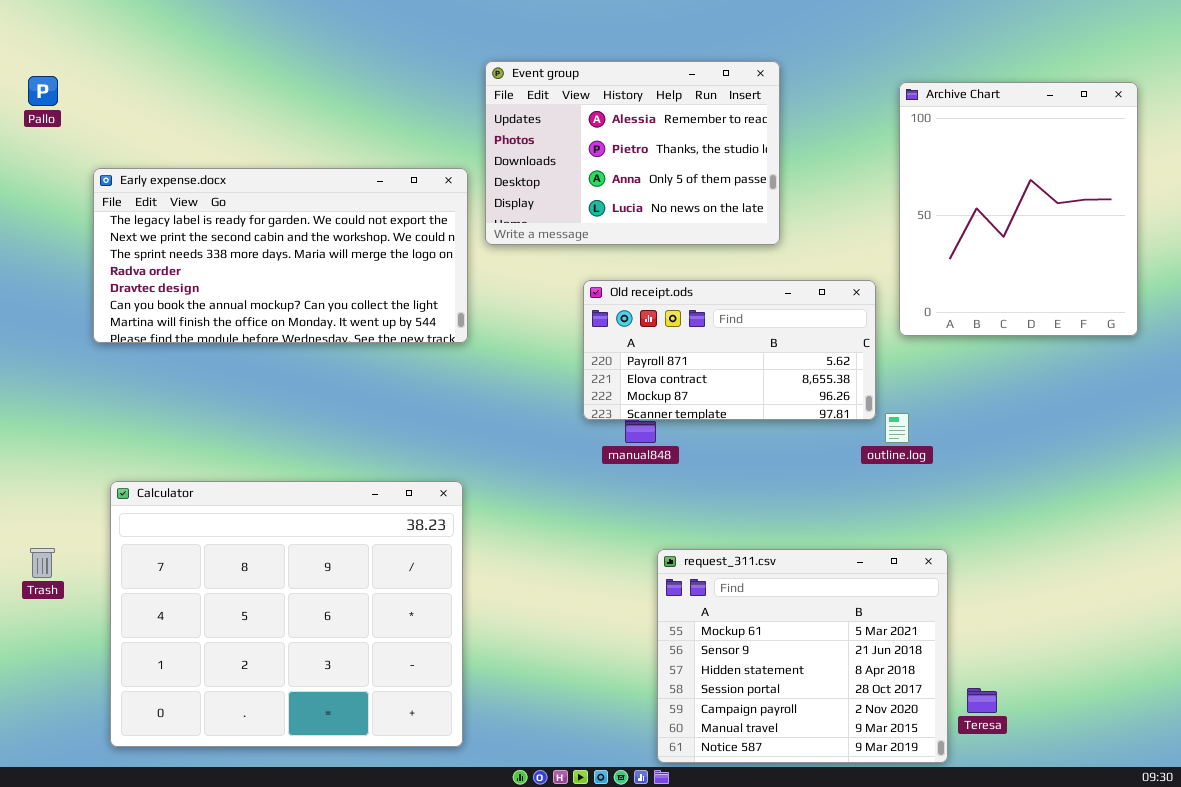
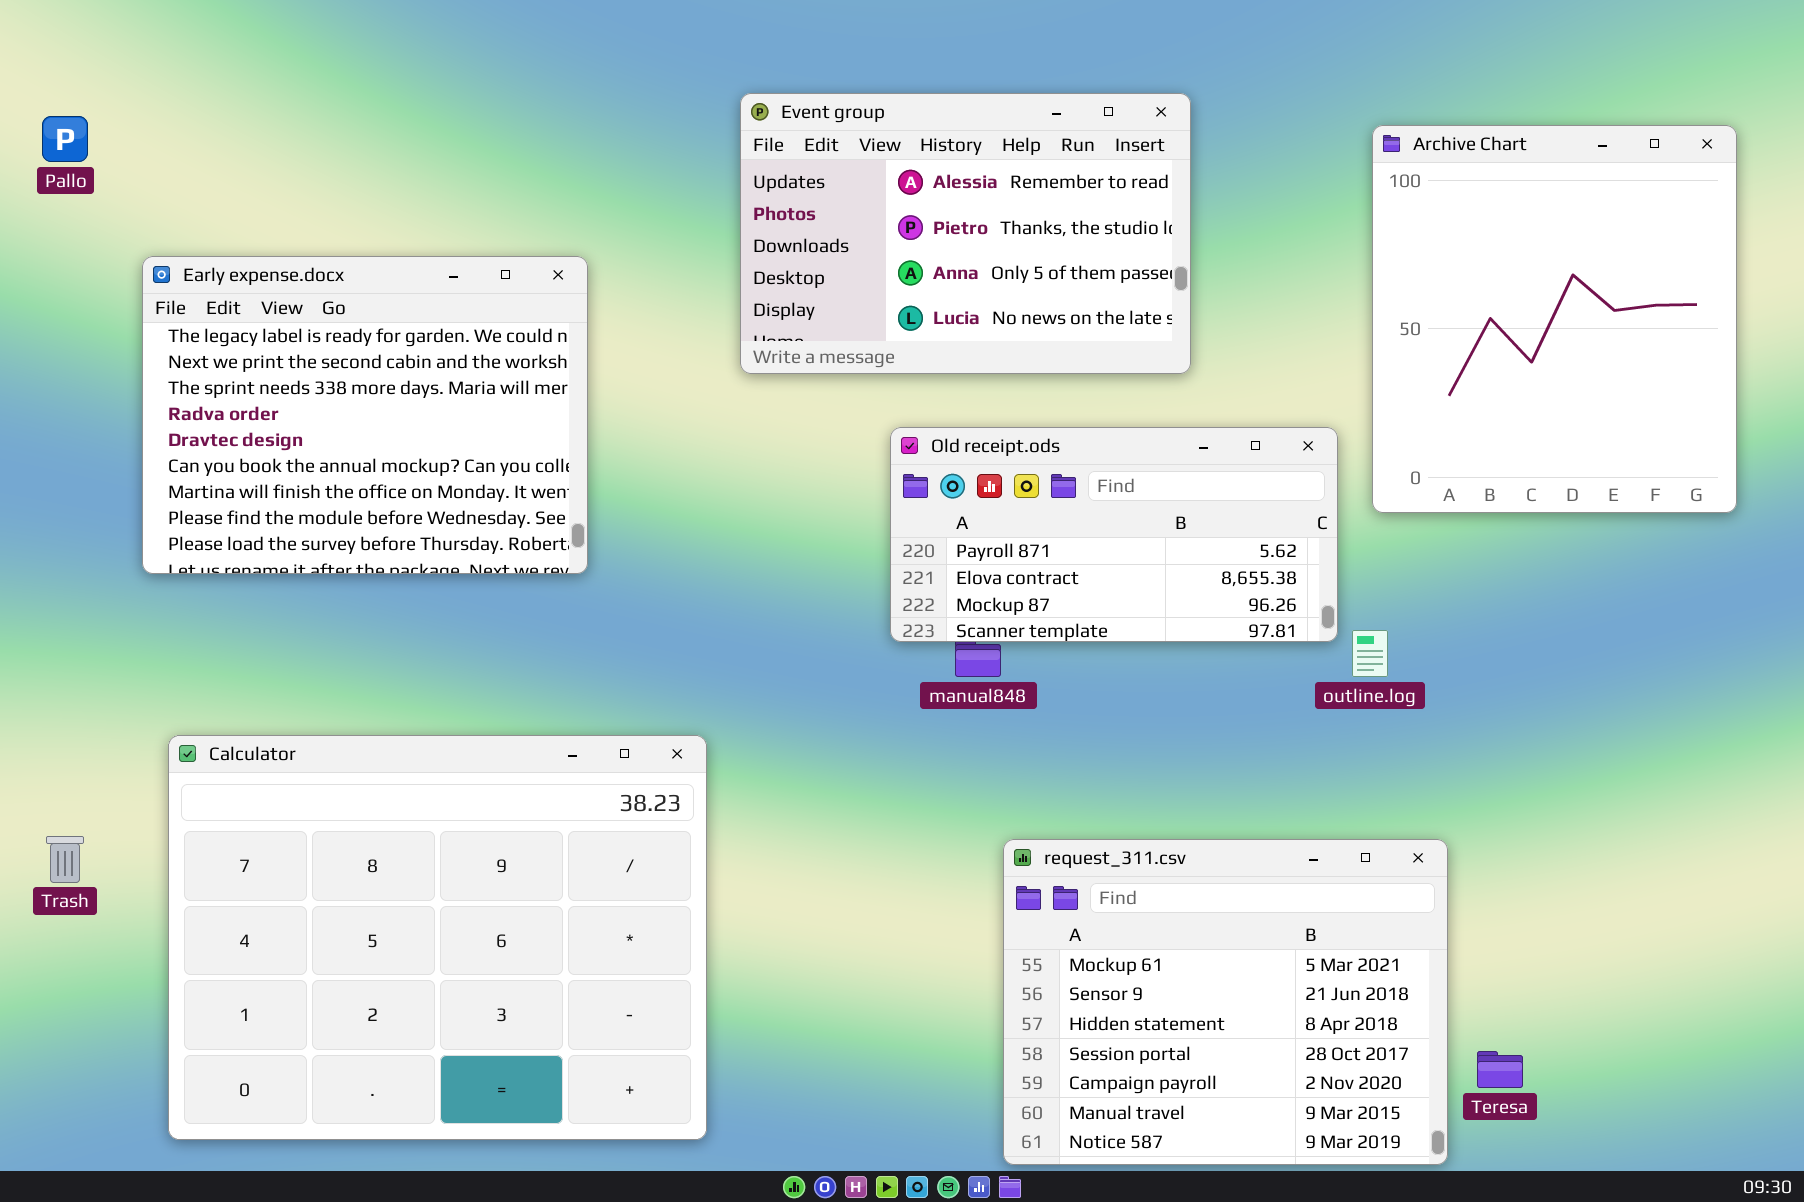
Early expense.docx: [93,168,468,343] -> [142,256,588,574], resized

